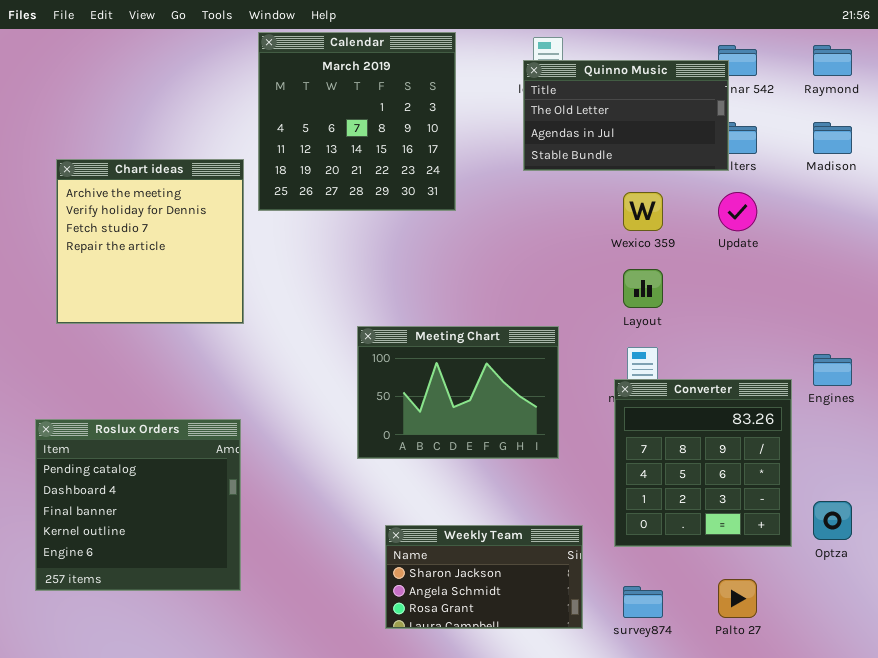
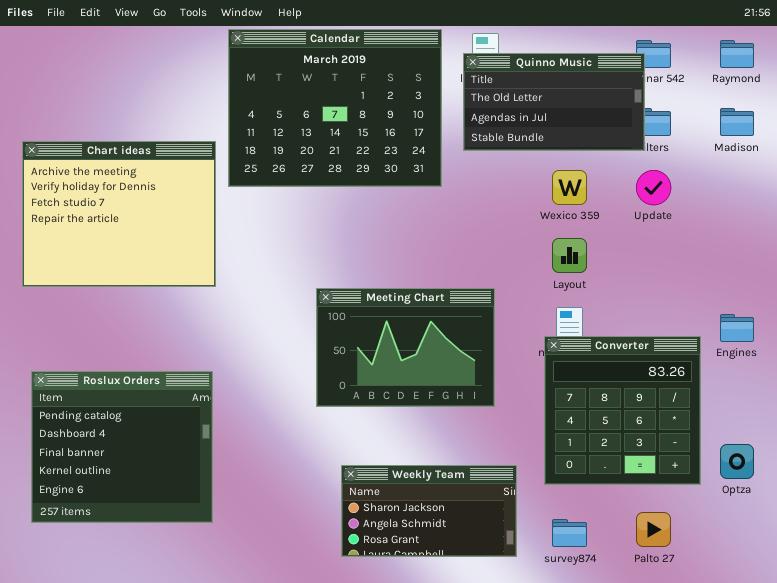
Calendar: [258,32,456,211] -> [228,29,442,187], resized
Chart ideas: [56,159,244,324] -> [22,141,216,287], resized

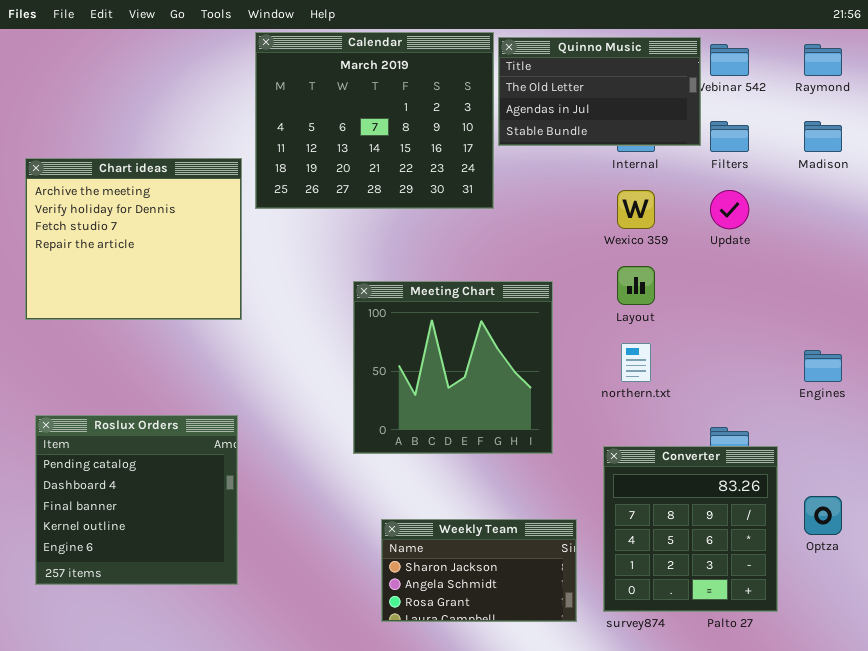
Quinno Music: [463,53,645,151] -> [498,37,701,146], moved
Meeting Chart: [316,288,495,407] -> [353,281,553,454], resized
Converter: [544,336,701,485] -> [603,446,778,612], moved

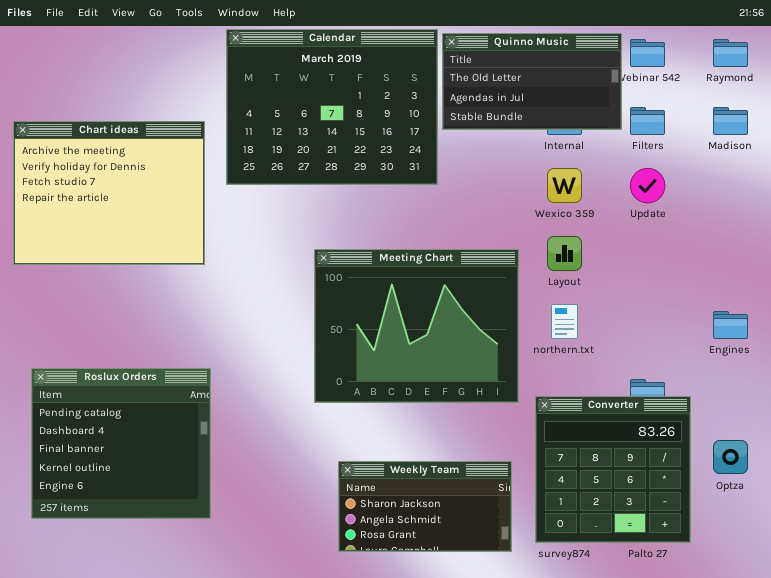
Chart ideas: [25,158,242,320] -> [13,121,205,265], moved
Meeting Chart: [353,281,553,454] -> [314,249,519,403], resized

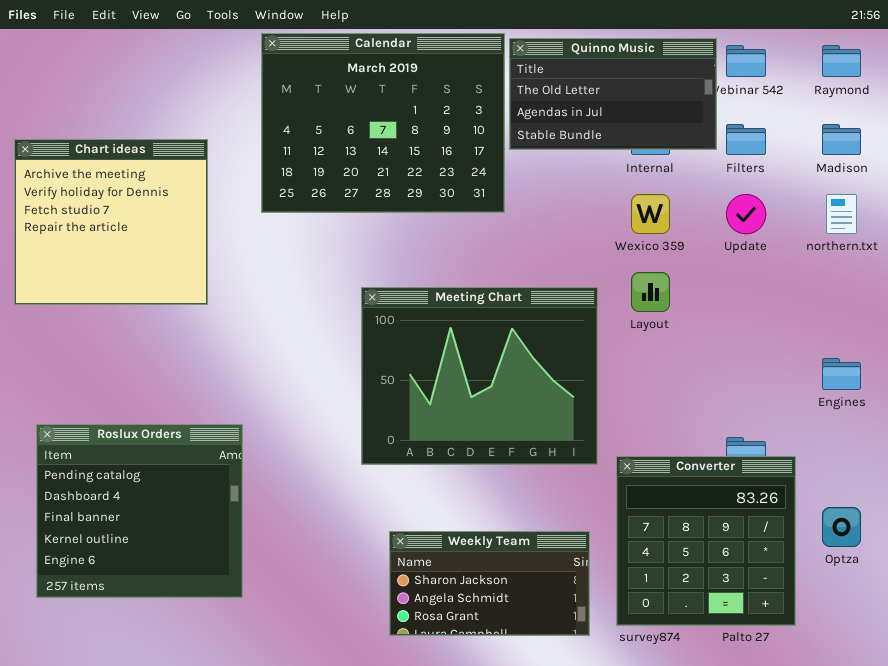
Chart ideas: [13,121,205,265] -> [14,139,208,305], resized
northern.txt: [551,304,578,339] -> [826,194,857,234], moved

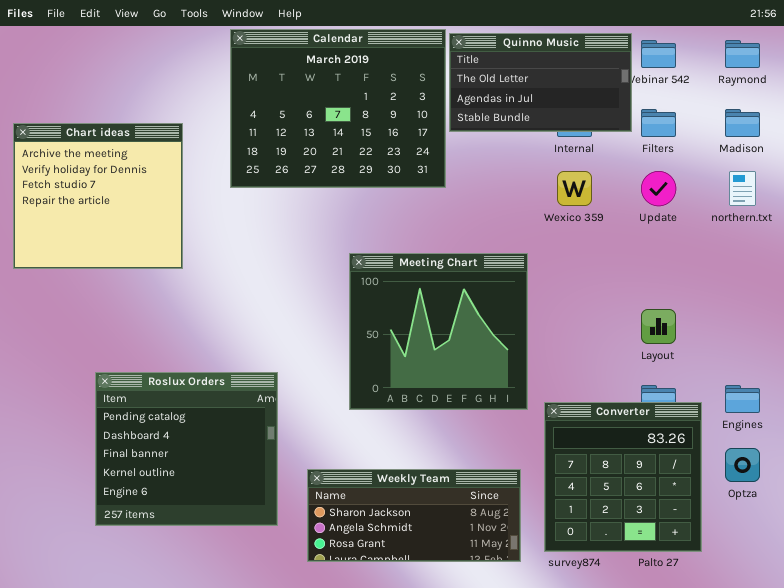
Layout: [631,272,670,312] -> [641,309,676,344], moved
Meeting Chart: [361,287,598,465] -> [349,253,528,410], resized
Engines: [822,358,861,390] -> [725,385,760,413], moved
Roslux Orders: [36,424,243,598] -> [95,372,278,526], moved
Weekly Team: [389,531,590,636] -> [307,469,521,562], resized

